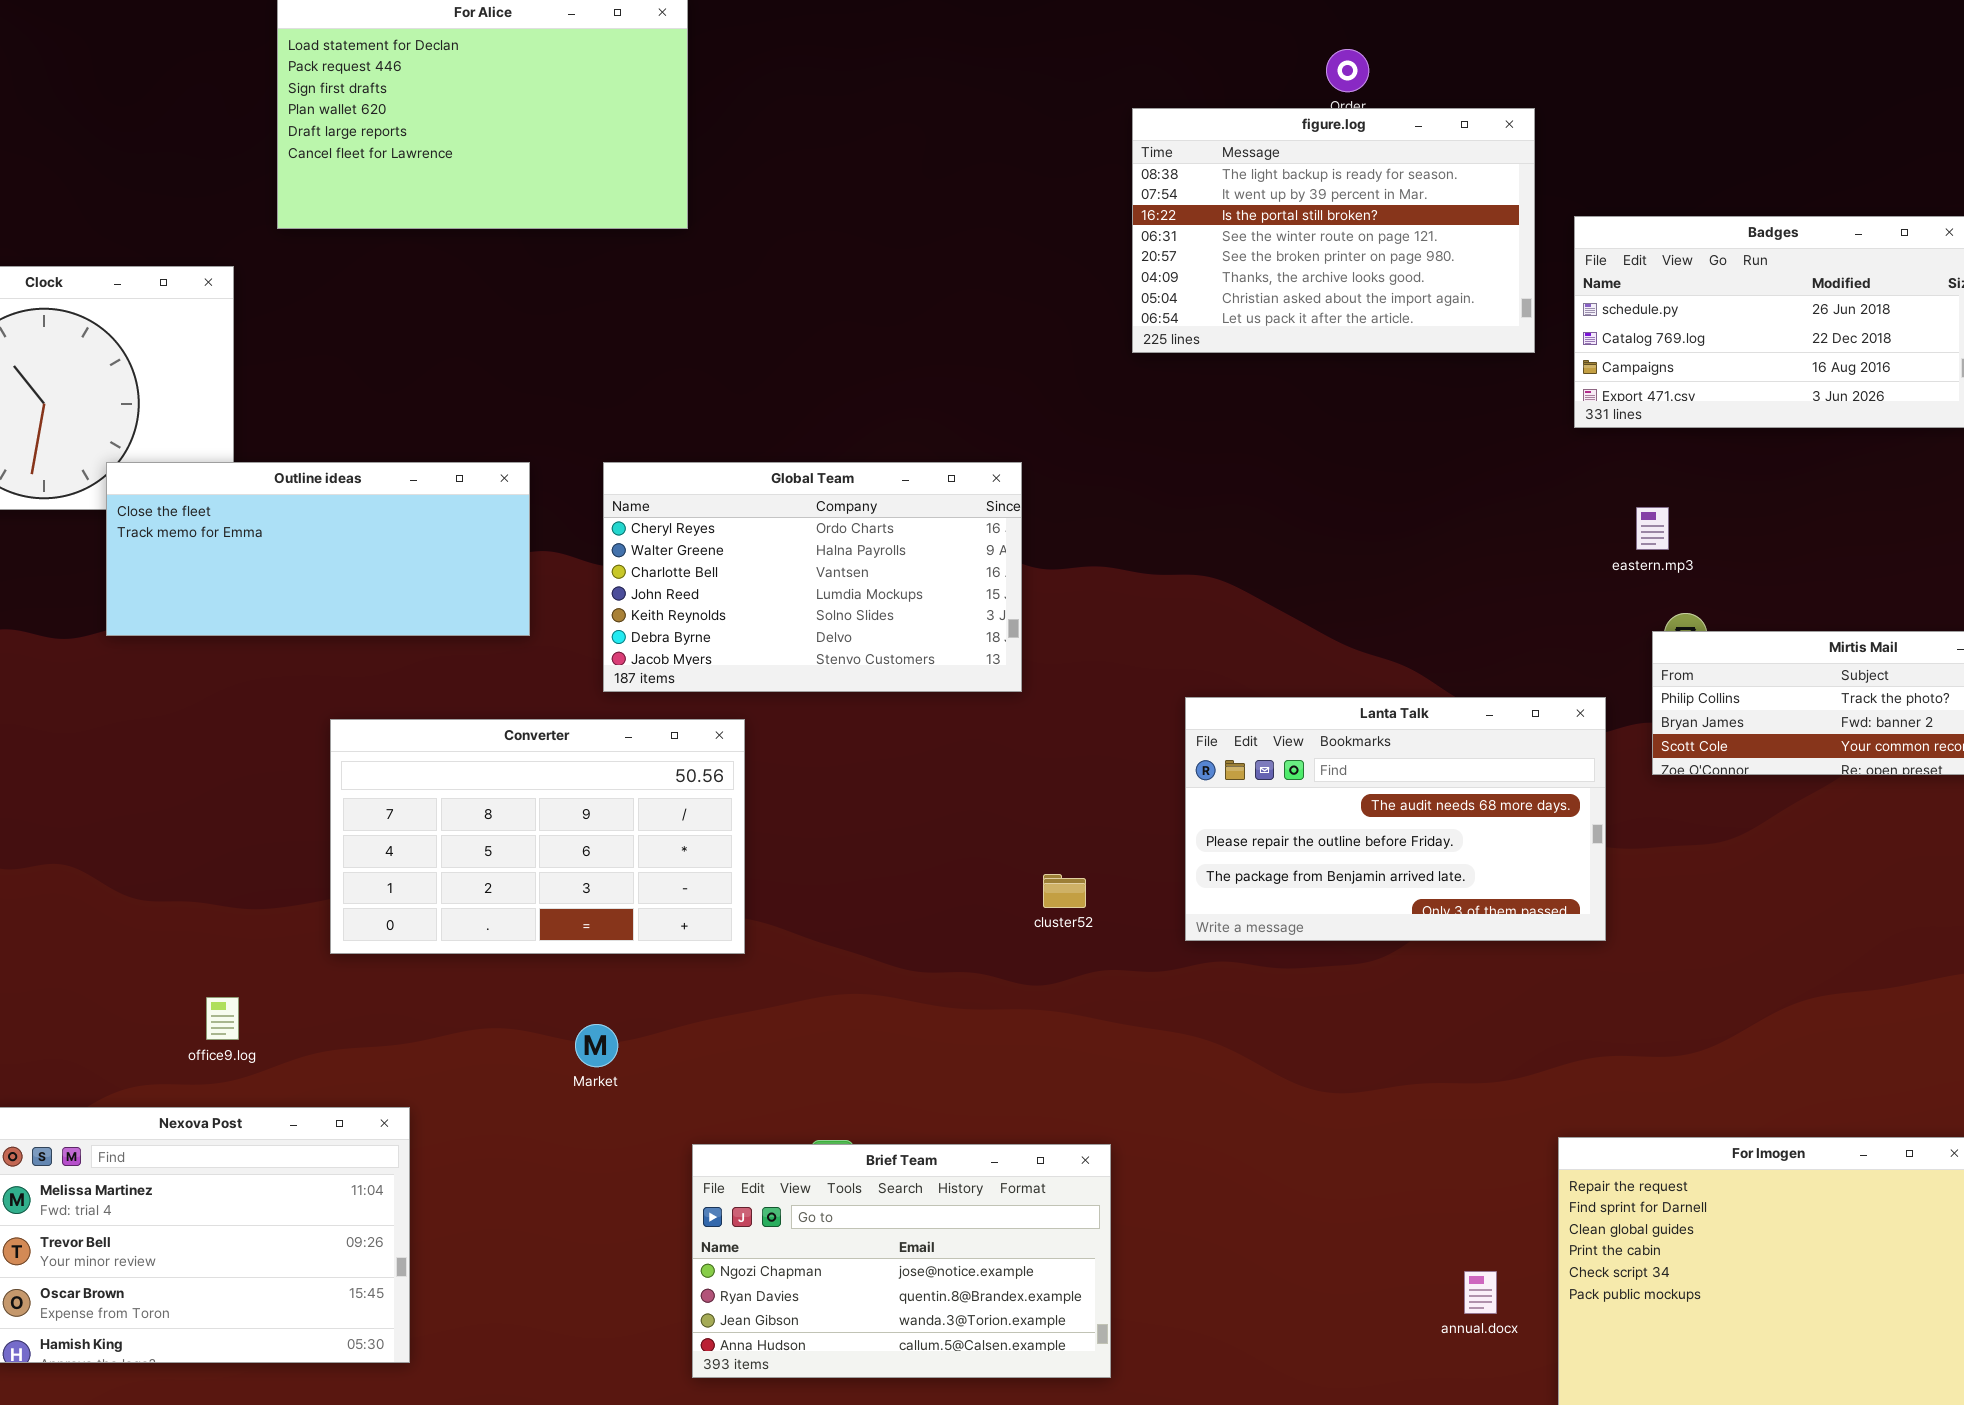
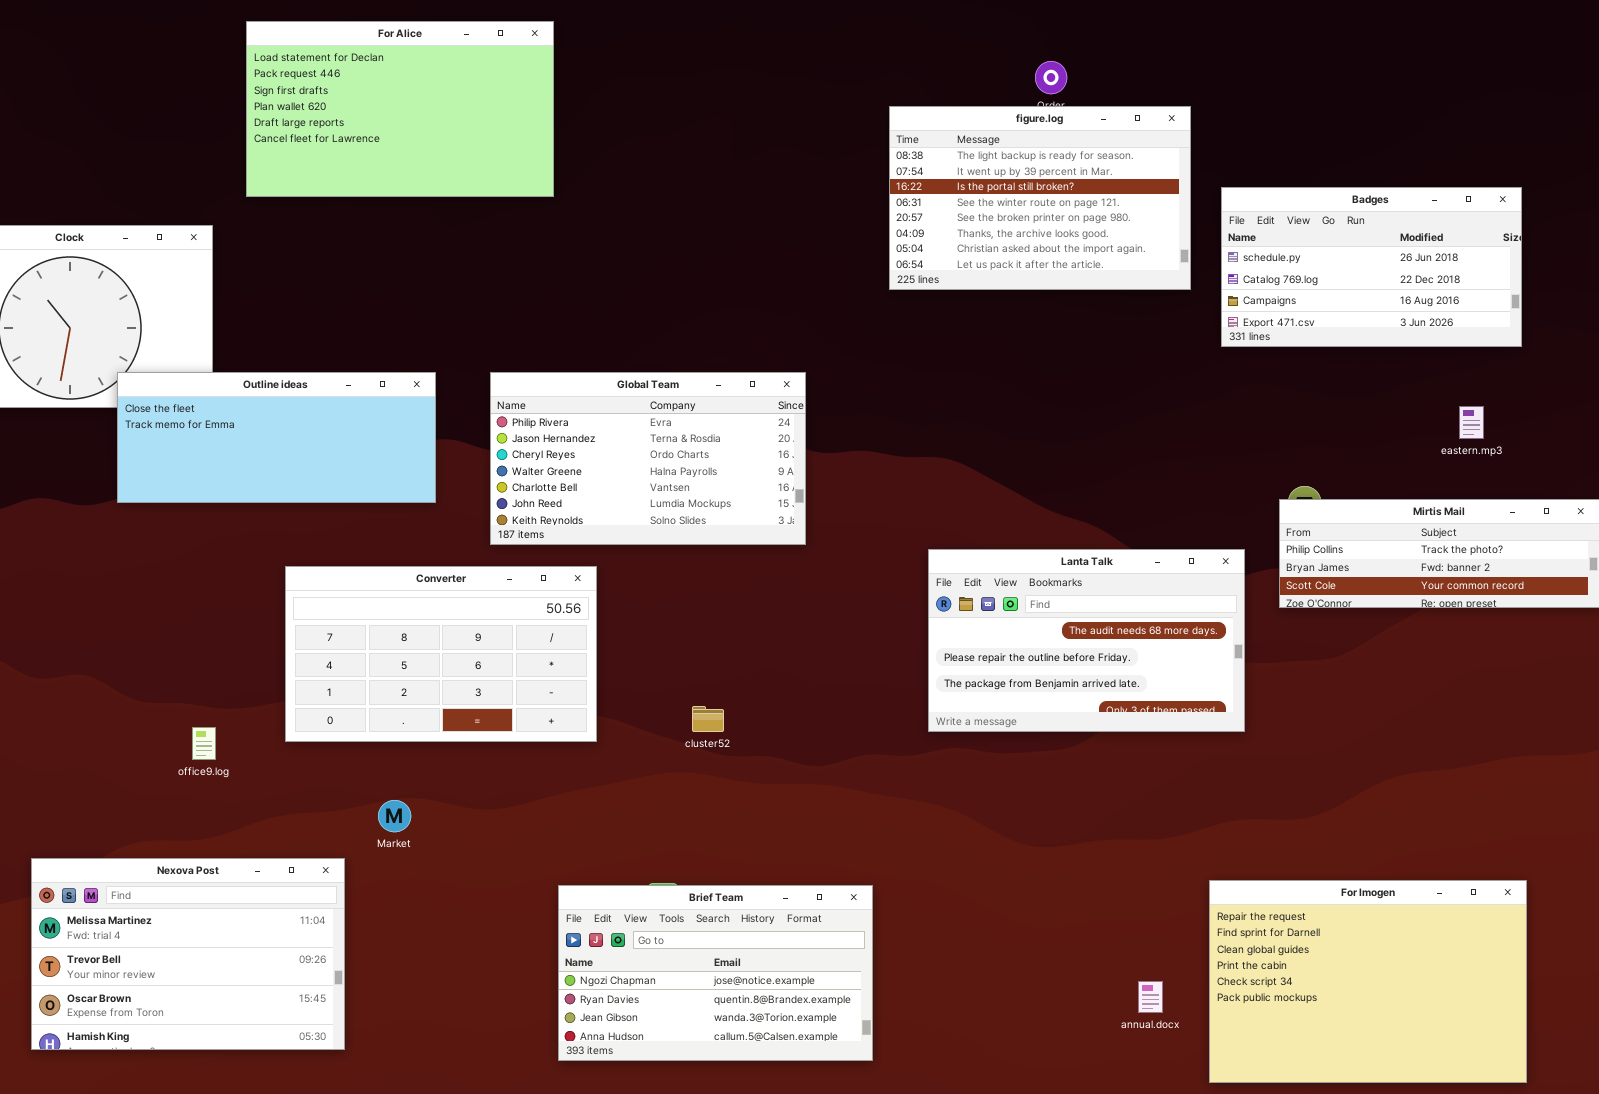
Global Team: [603,462,1022,692] -> [490,372,806,545], scrolled up 2 rows
eastern.mp3: [1636,507,1669,550] -> [1459,406,1484,439], moved
cluster52: [1043,874,1086,908] -> [692,706,724,732], moved
office9.log: [206,997,239,1040] -> [192,727,216,760], moved
Market: [575,1024,618,1067] -> [378,800,411,832], moved

